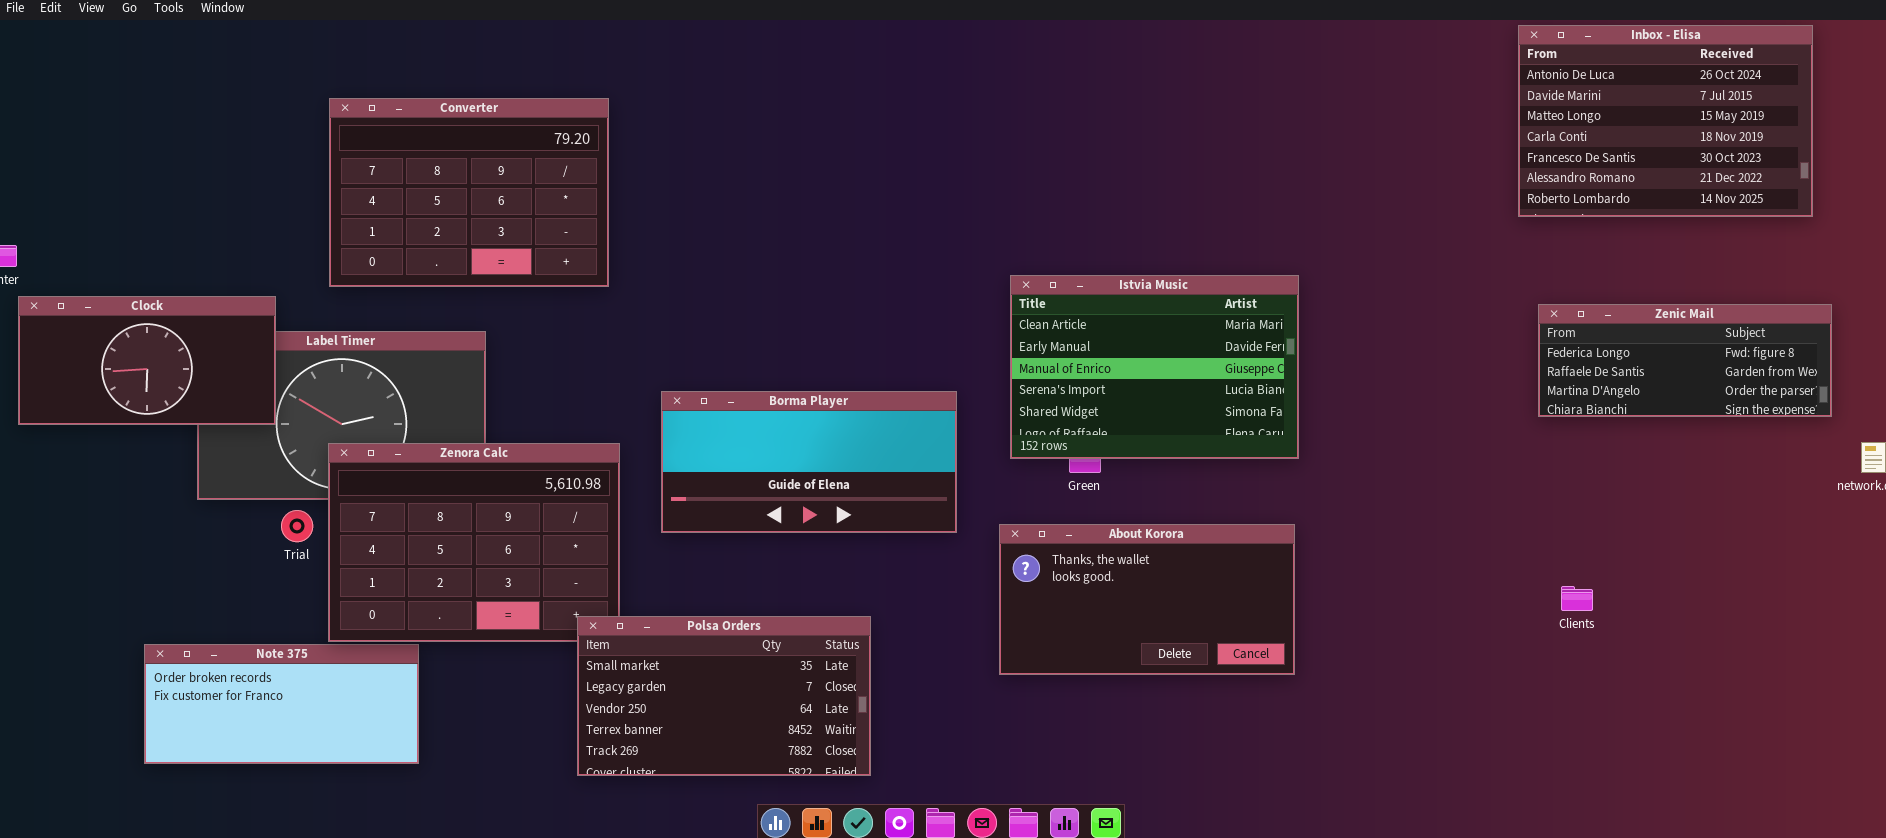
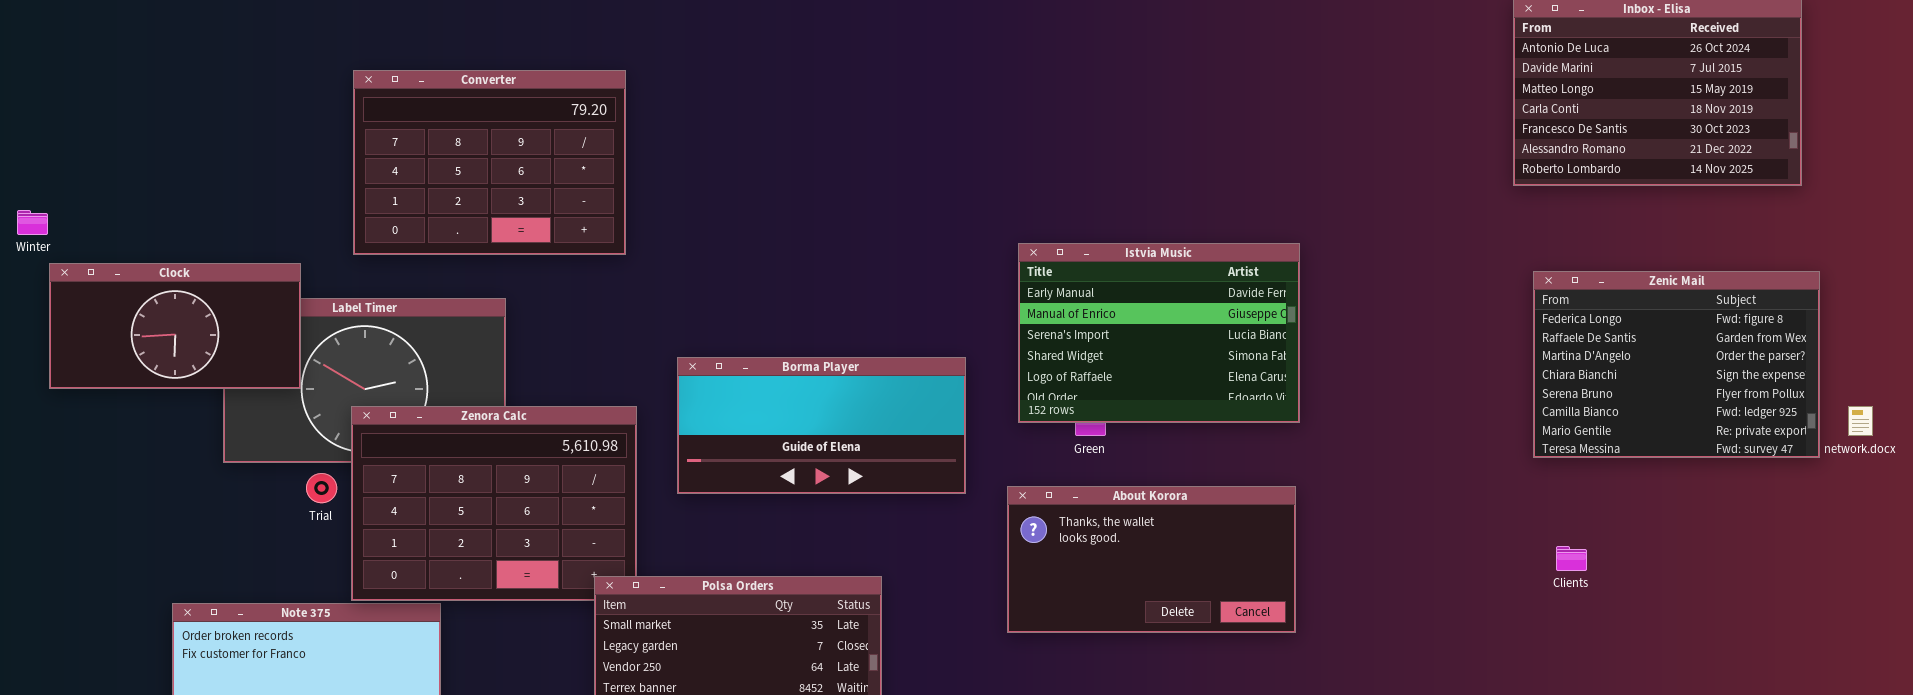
Istvia Music: [1010,275,1299,459] -> [1018,243,1300,423], scrolled down 1 row
Zenic Mail: [1538,304,1832,417] -> [1533,271,1820,458], resized

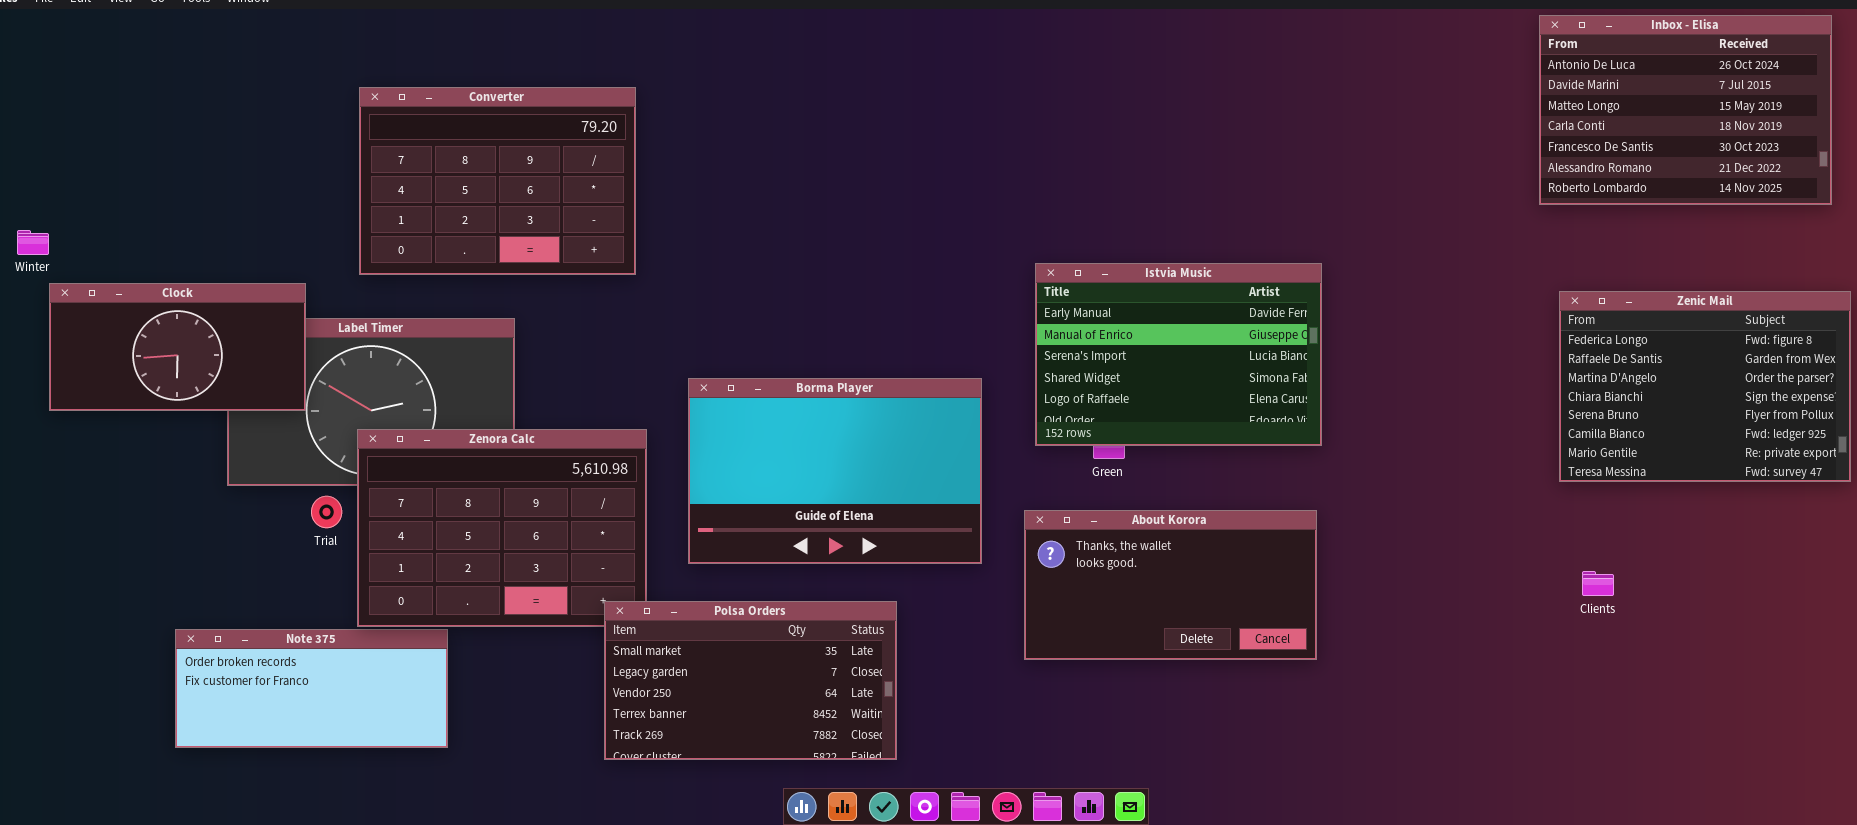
Borma Player: [677,357,966,494] -> [688,378,982,564], resized

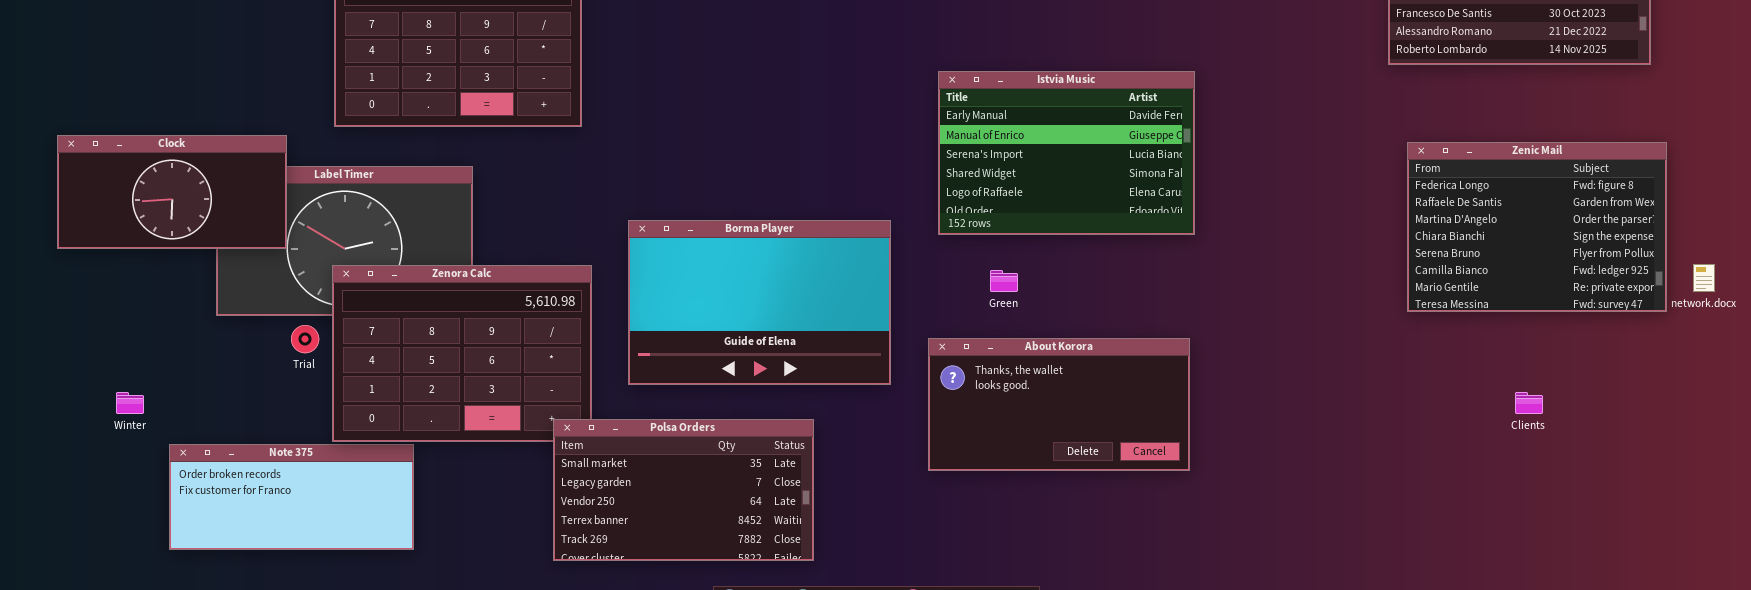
Winter: [17,230,49,255] -> [116,392,144,414], moved
Istvia Music: [1035,263,1322,446] -> [938,71,1195,235], moved
Clients: [1582,571,1614,596] -> [1515,392,1543,414], moved

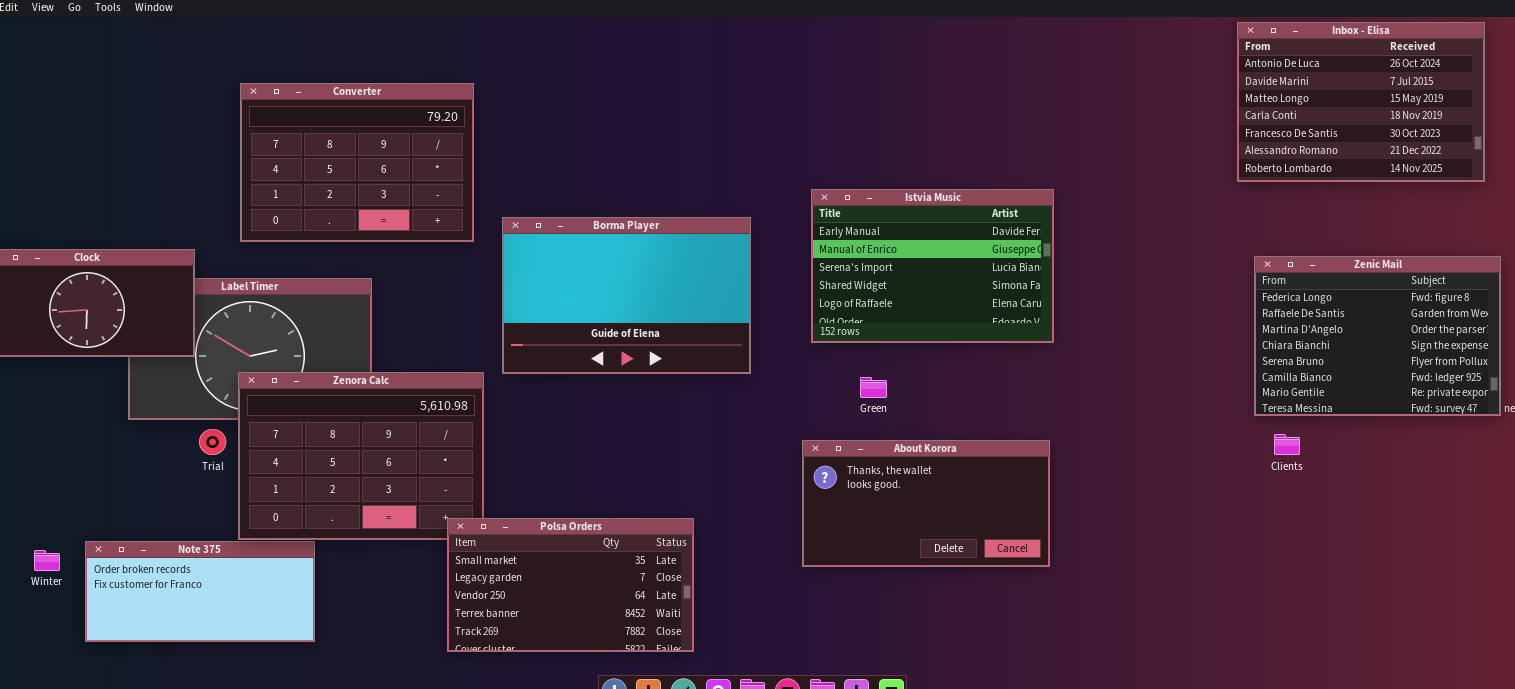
Borma Player: [628,220,891,385] -> [502,217,751,374], moved
Winter: [116,392,144,414] -> [34,550,60,571], moved
Clients: [1515,392,1543,414] -> [1274,434,1300,455], moved

